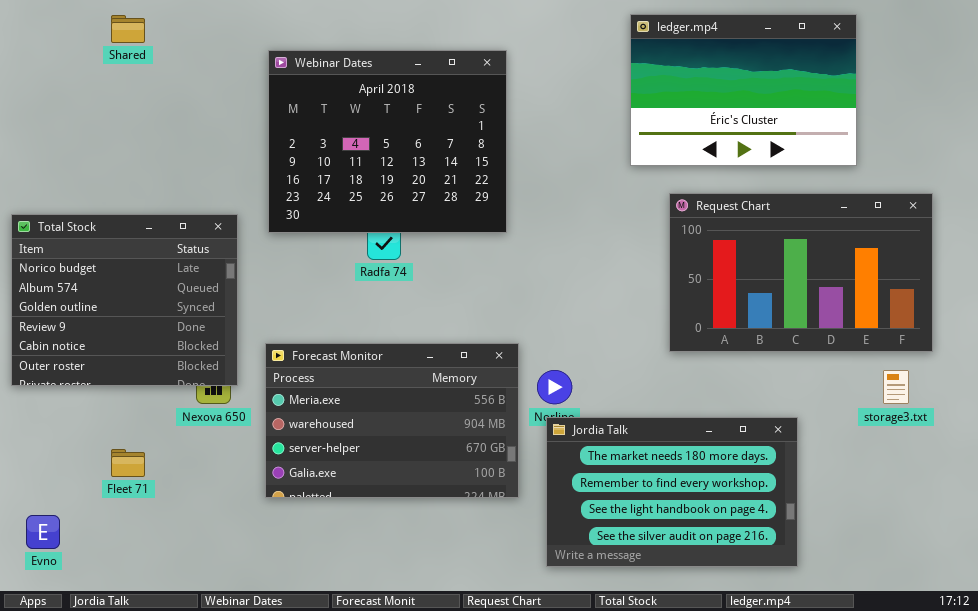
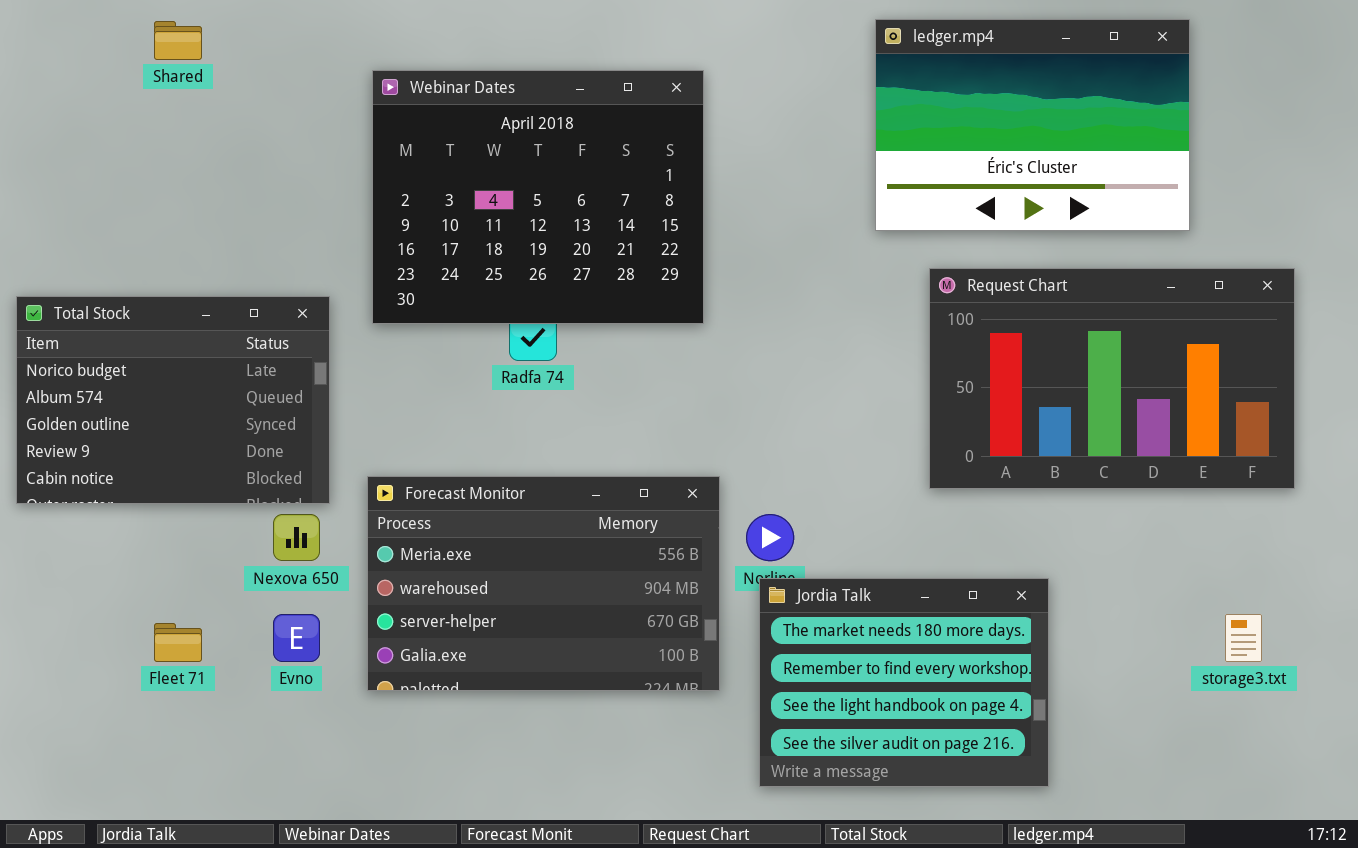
Total Stock: [11,214,238,386] -> [16,296,330,504], resized
storage3.txt: [883,370,909,404] -> [1225,614,1262,662], moved
Jordia Talk: [546,417,798,567] -> [759,578,1049,787], resized
Evno: [26,515,60,549] -> [273,614,320,662], moved

